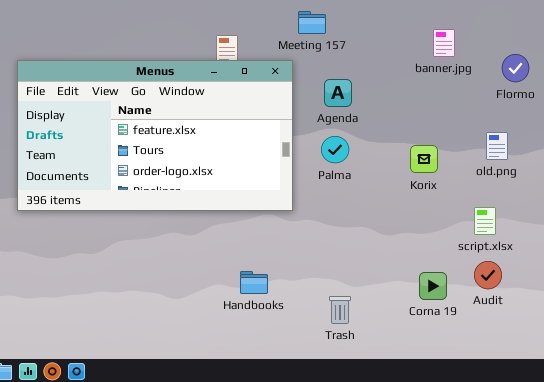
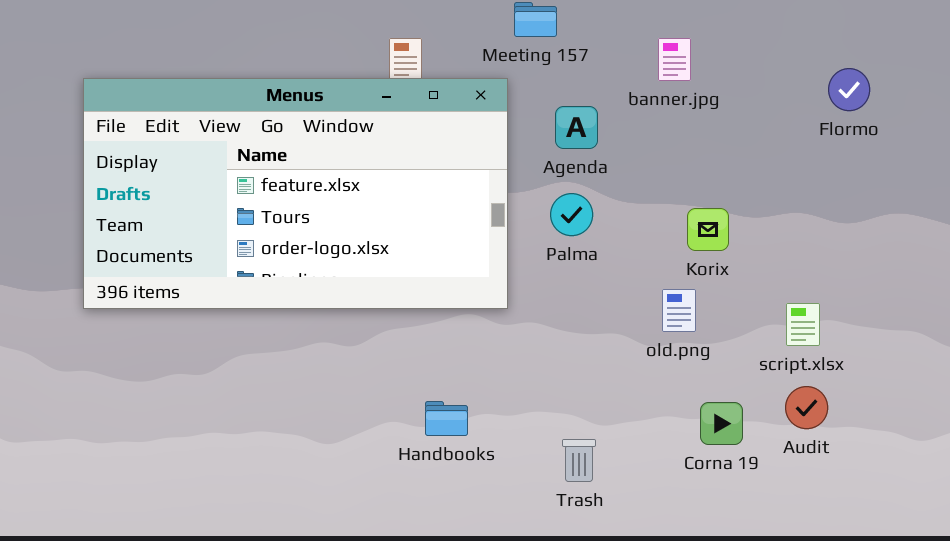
banner.jpg: [433,29,455,57] -> [658,38,691,81], moved
old.png: [486,132,508,160] -> [662,289,696,332], moved

